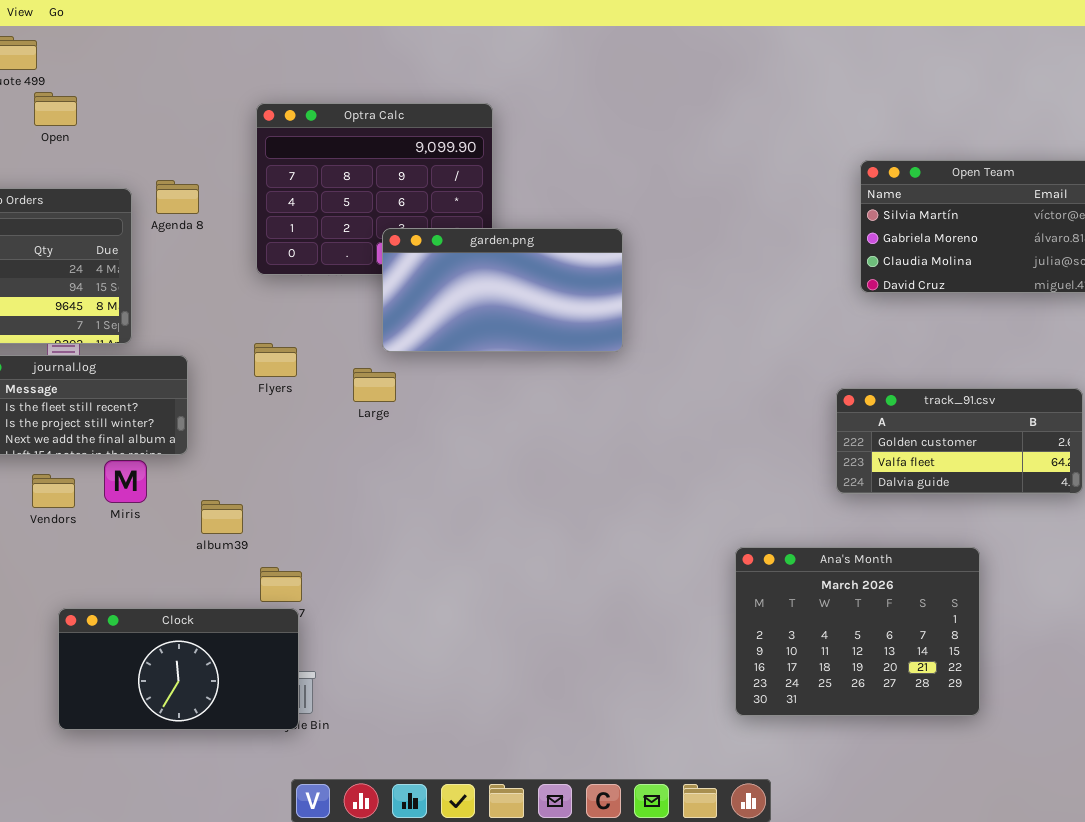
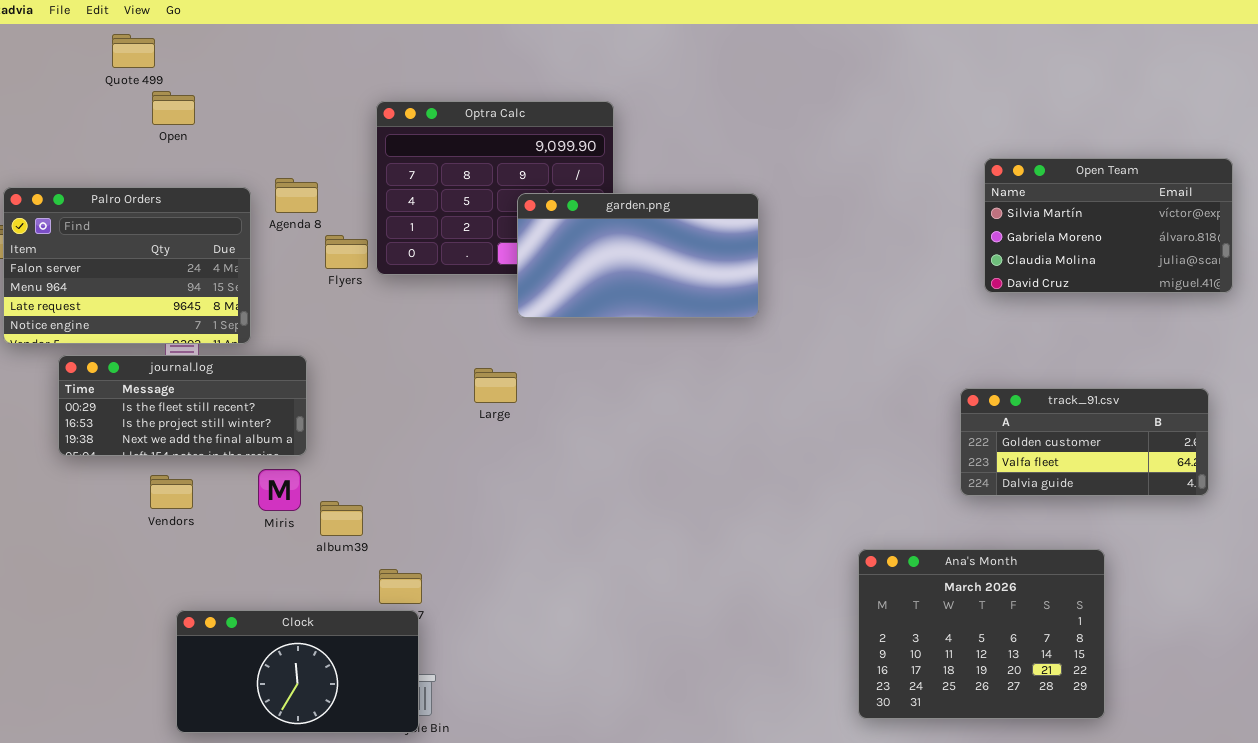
garden.png: [382,228,623,352] -> [517,193,759,318], moved
Flyers: [254,343,297,377] -> [325,235,368,269], moved
Miris: [104,460,147,503] -> [258,469,301,511], moved

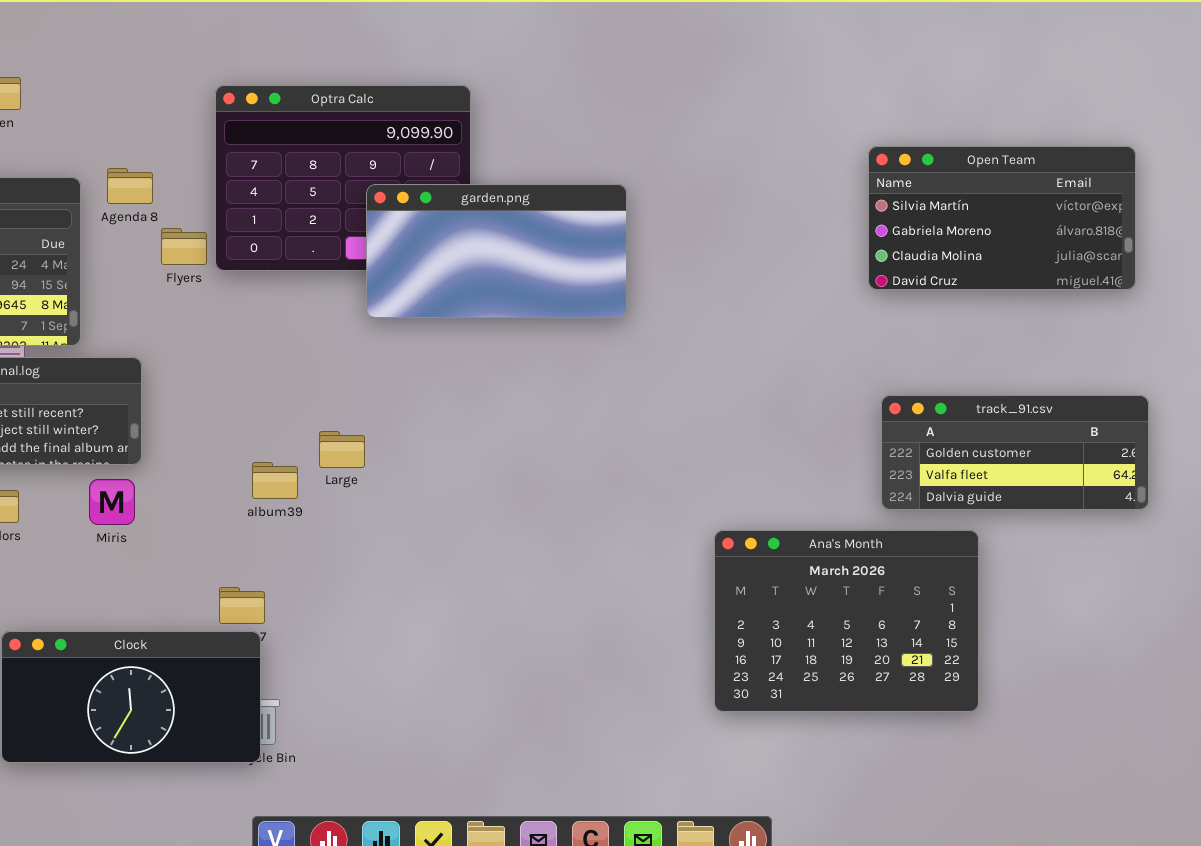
Large: [474,368,517,403] -> [319,431,365,468], moved
track_91.csv: [960,388,1209,496] -> [881,395,1149,510], moved
album39: [320,501,363,536] -> [252,462,298,499], moved
Ana's Month: [858,549,1105,719] -> [714,530,979,712], moved

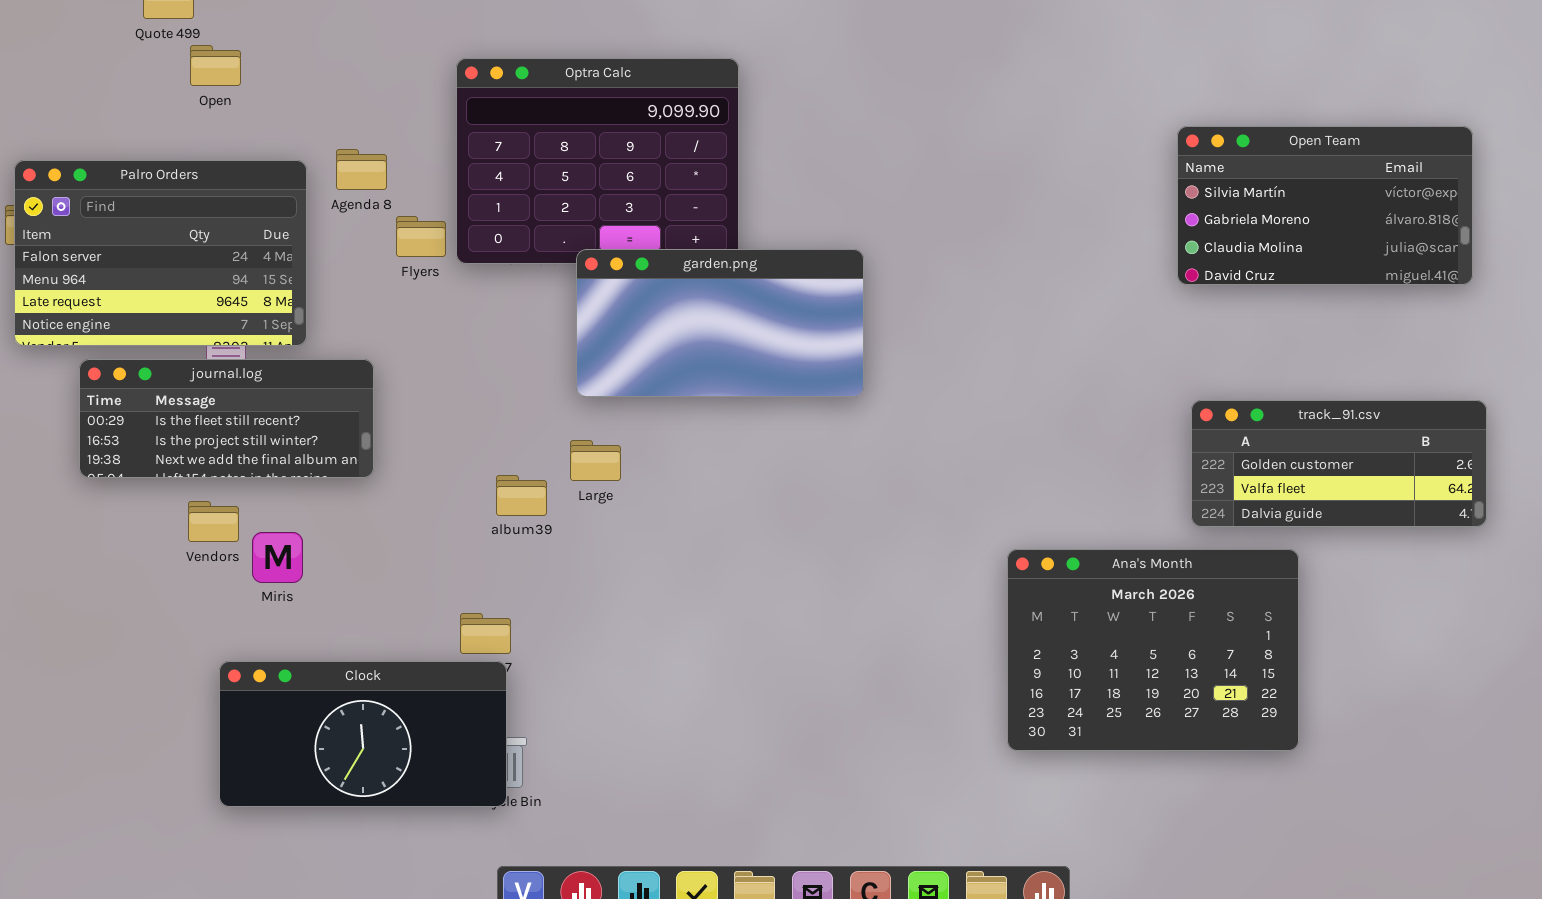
garden.png: [366,184,627,318] -> [576,249,864,397], moved
Miris: [89,479,135,525] -> [252,532,303,583], moved

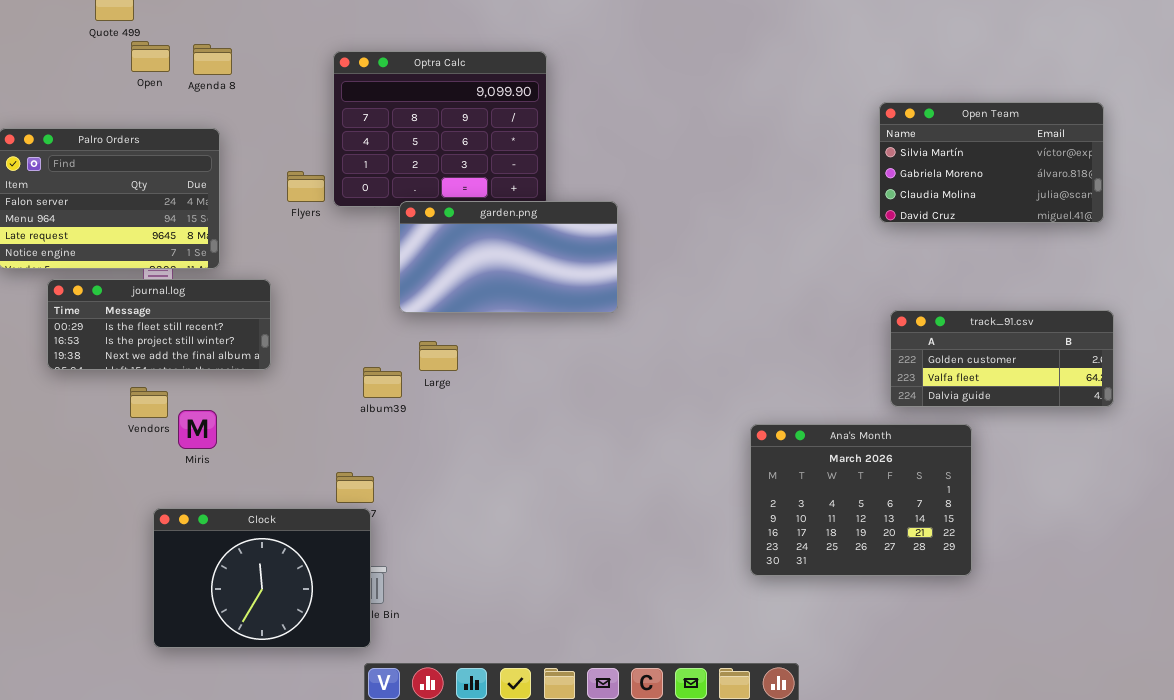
Agenda 8: [336,149,387,190] -> [193,44,232,75], moved
garden.png: [576,249,864,397] -> [399,201,618,313], moved
Clock: [219,661,507,807] -> [153,508,371,648], resized

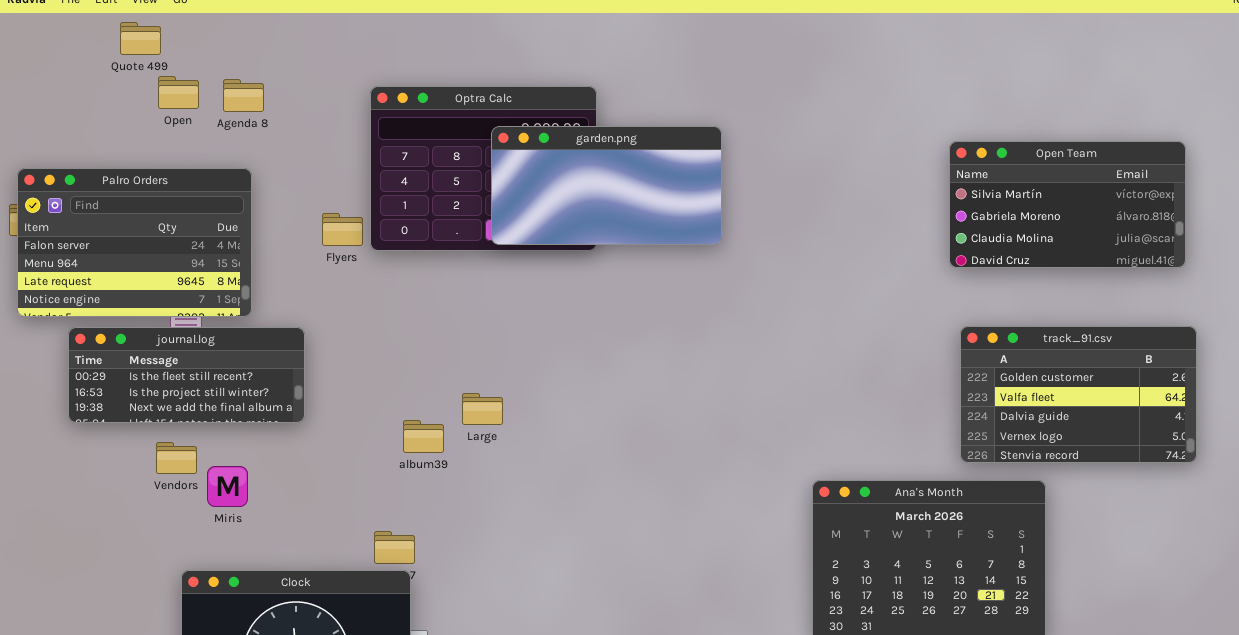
garden.png: [399,201,618,313] -> [491,126,722,245], moved
track_91.csv: [890,310,1114,407] -> [960,326,1197,463], resized

